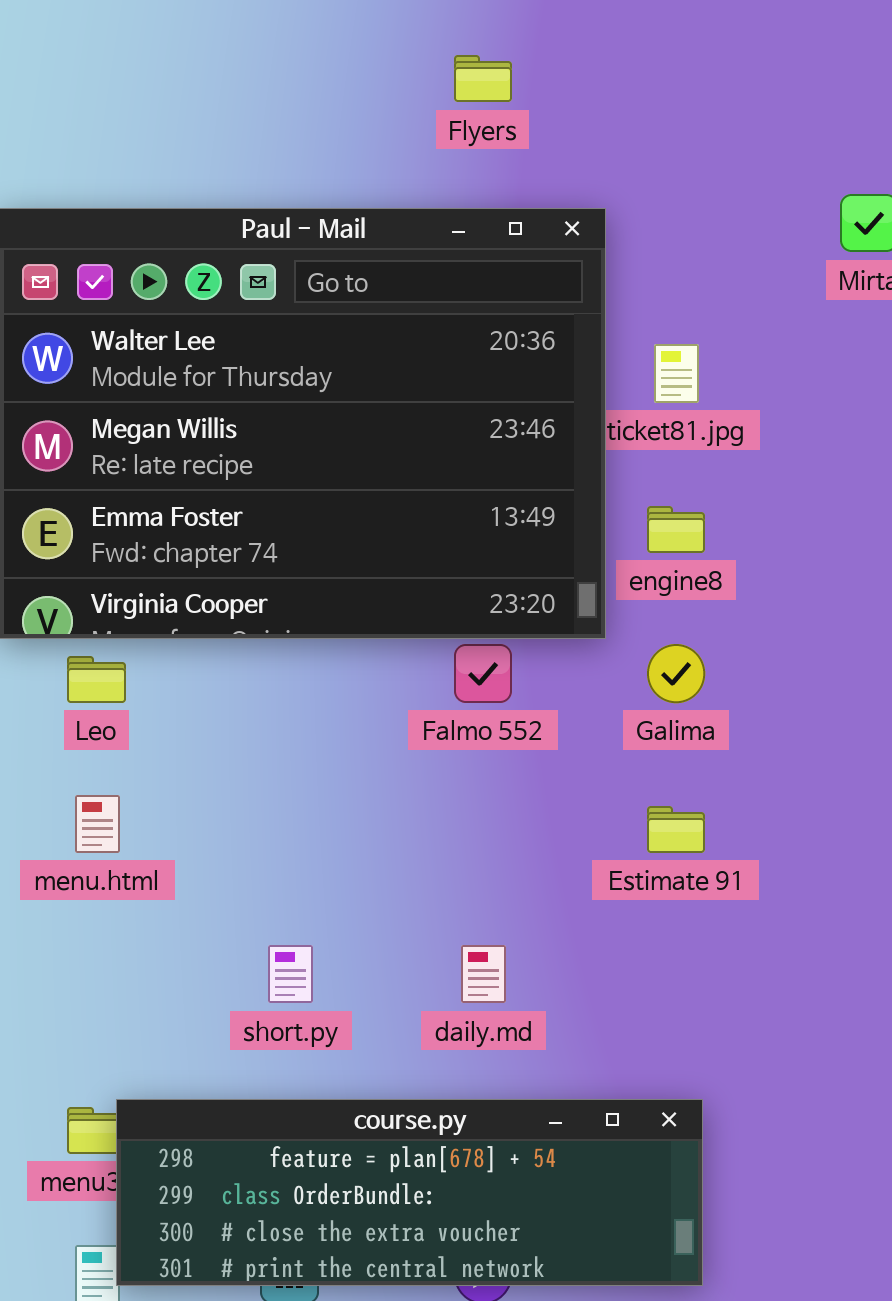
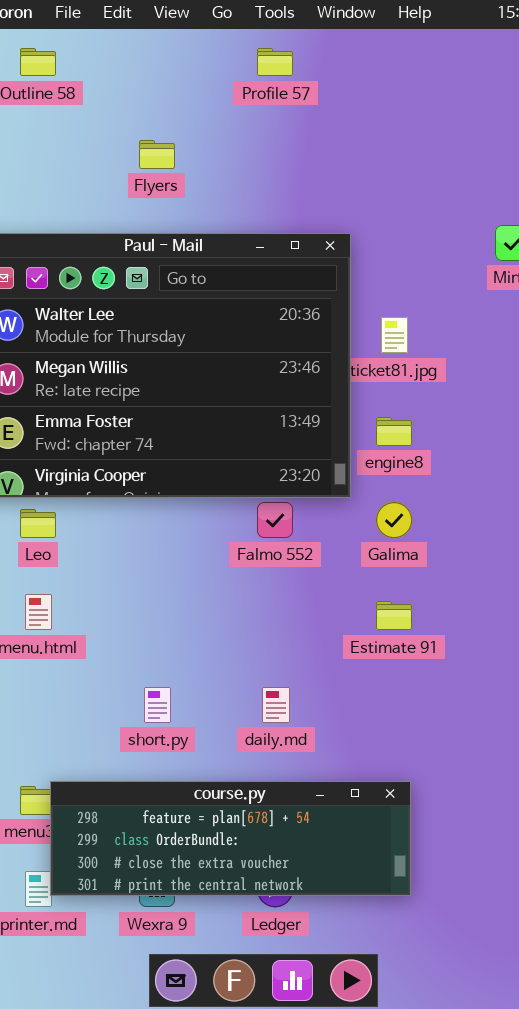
Flyers: [454,55,512,102] -> [139,140,175,169], moved

